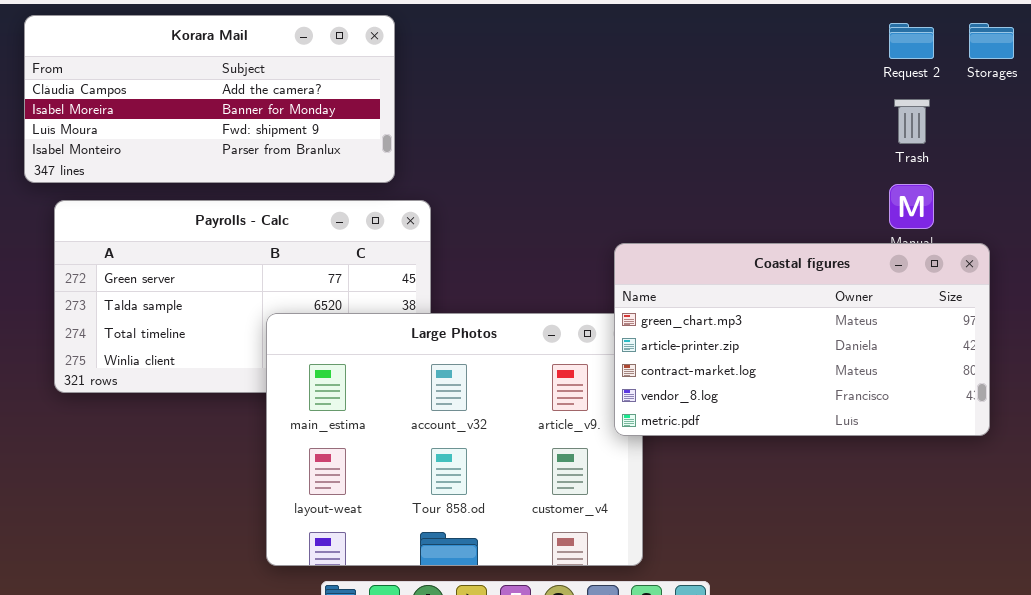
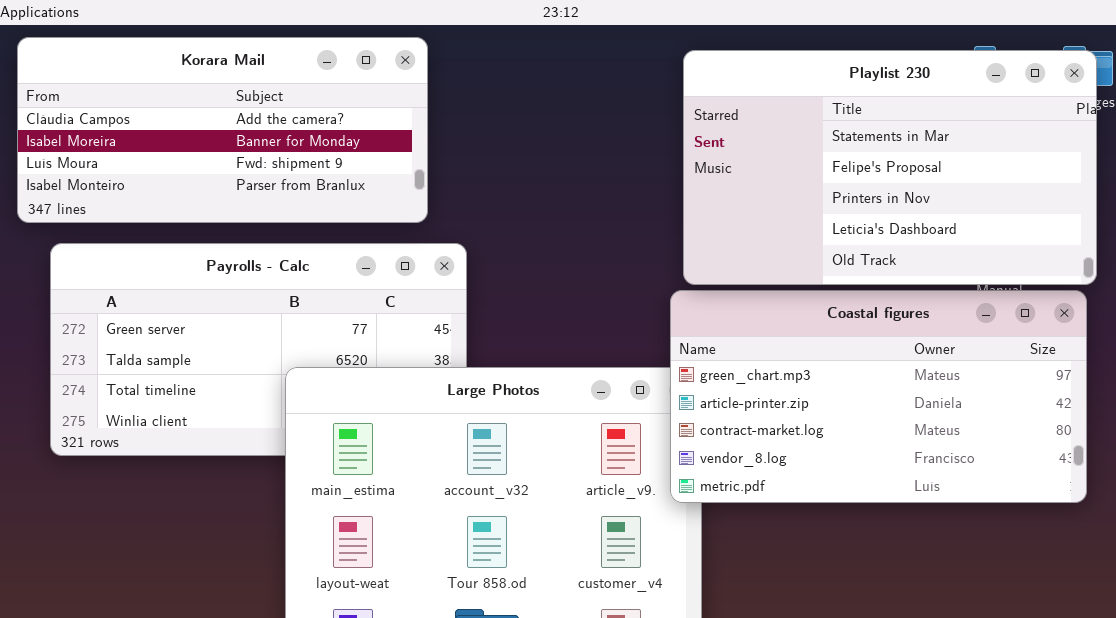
Playlist 230: none -> [683,50,1097,285], opened

